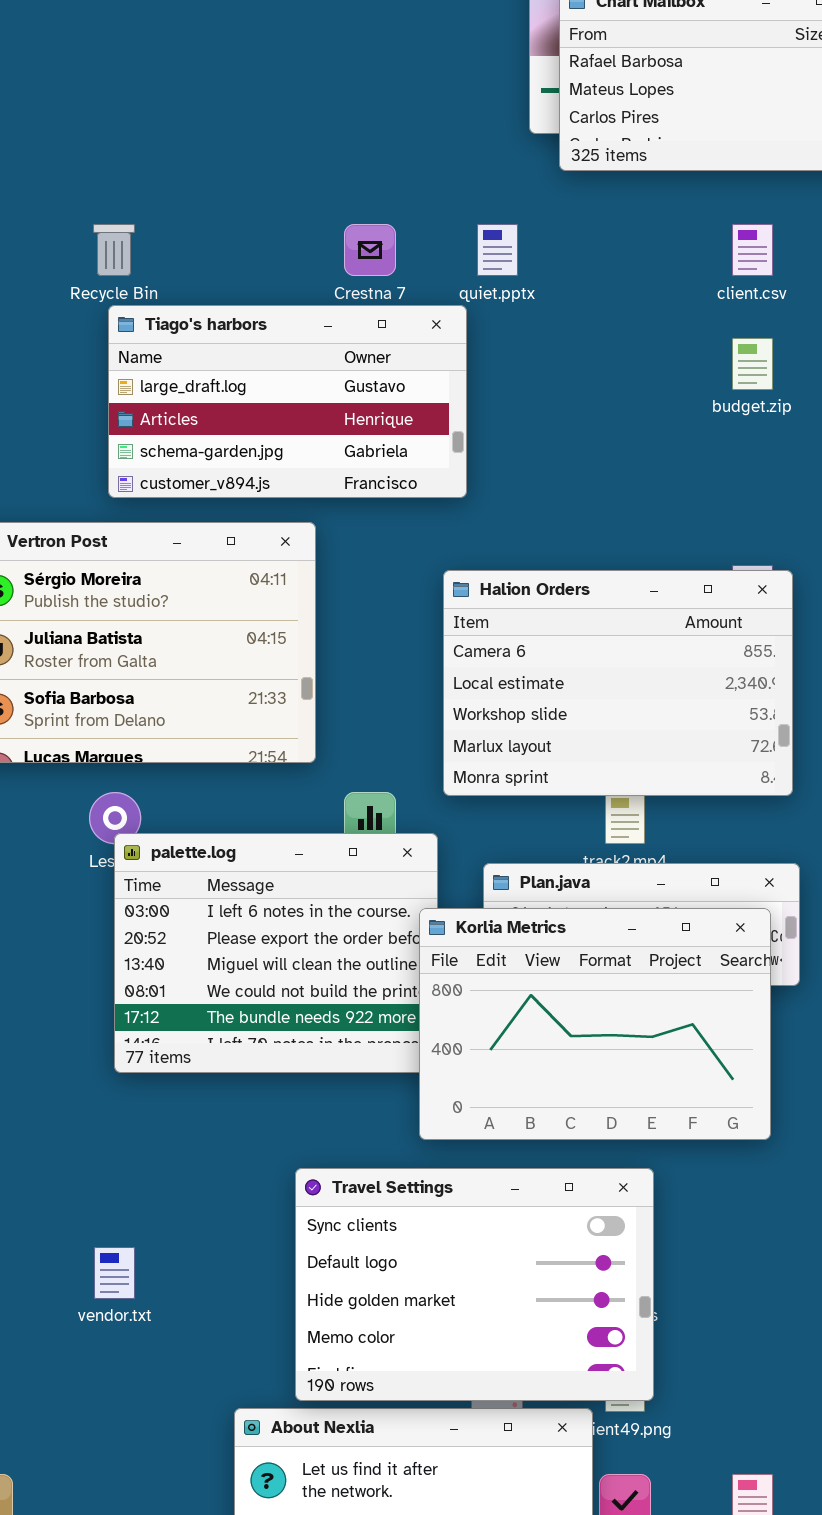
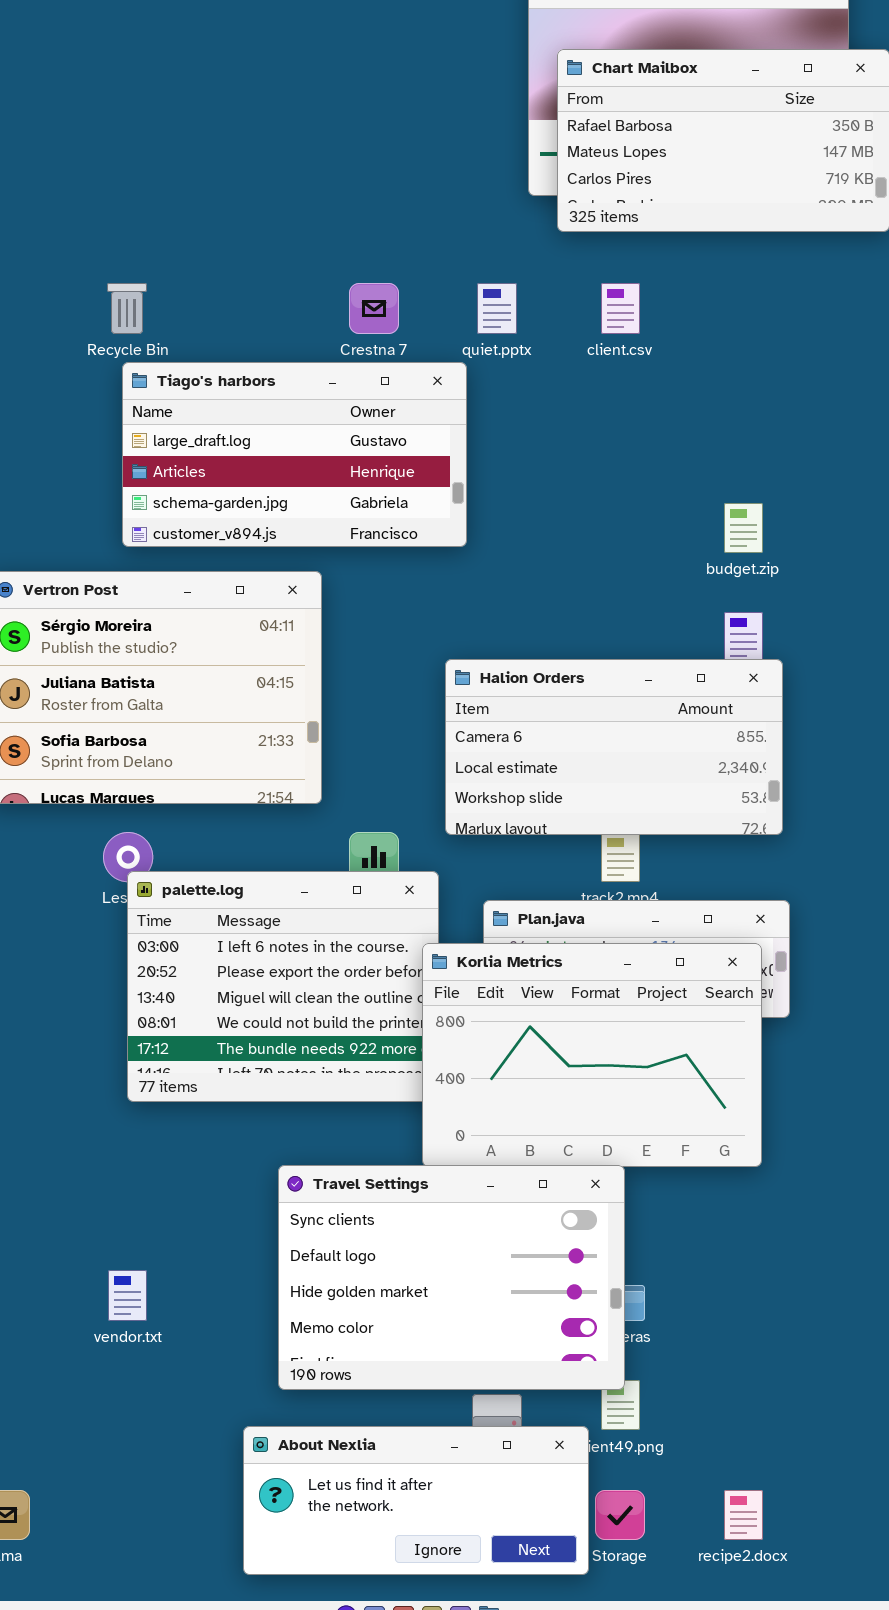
client.csv: [732,224,773,276] -> [601,283,640,334], moved
budget.zip: [732,338,773,390] -> [724,503,763,553], moved
Halion Orders: [443,570,793,796] -> [445,659,783,835], resized
Travel Settings: [295,1168,654,1401] -> [278,1165,625,1390], moved

